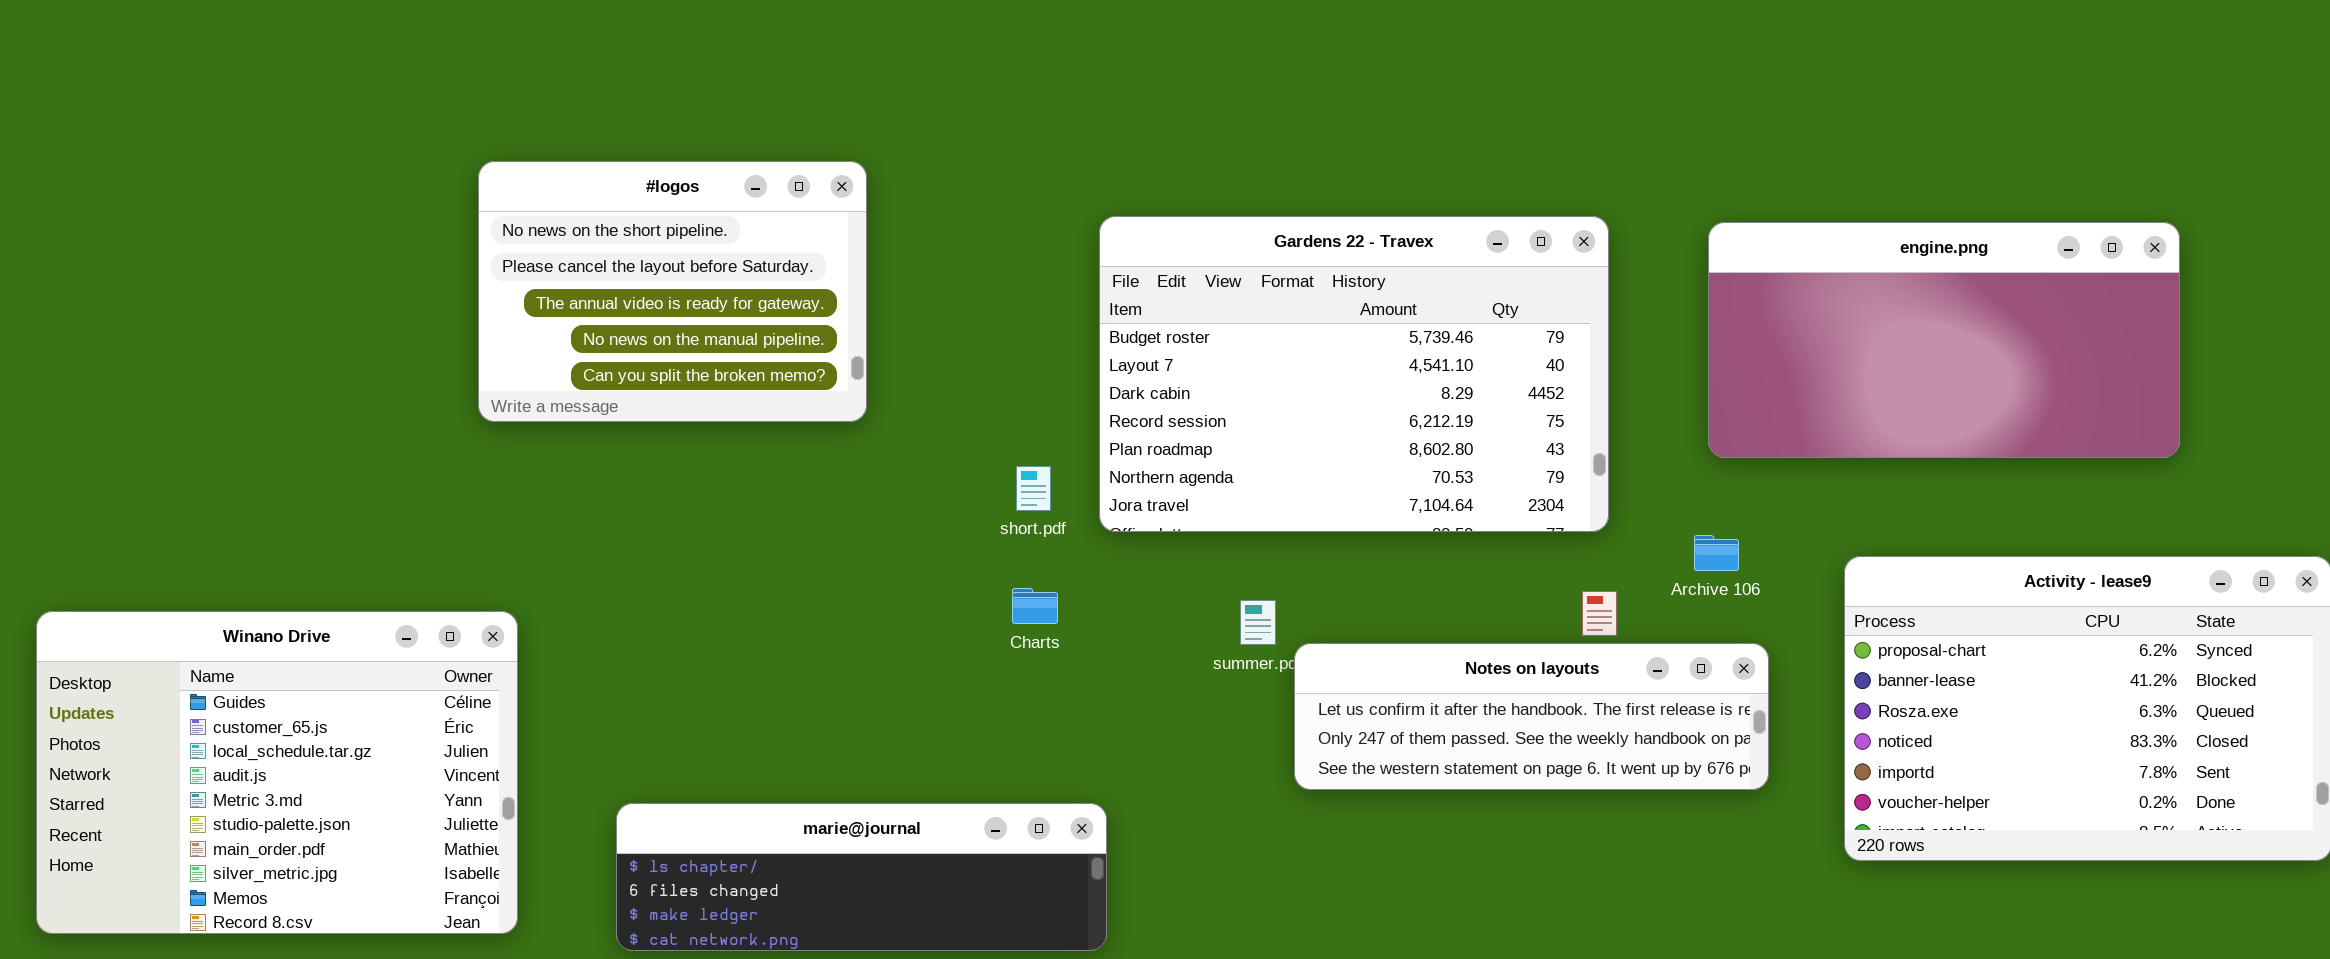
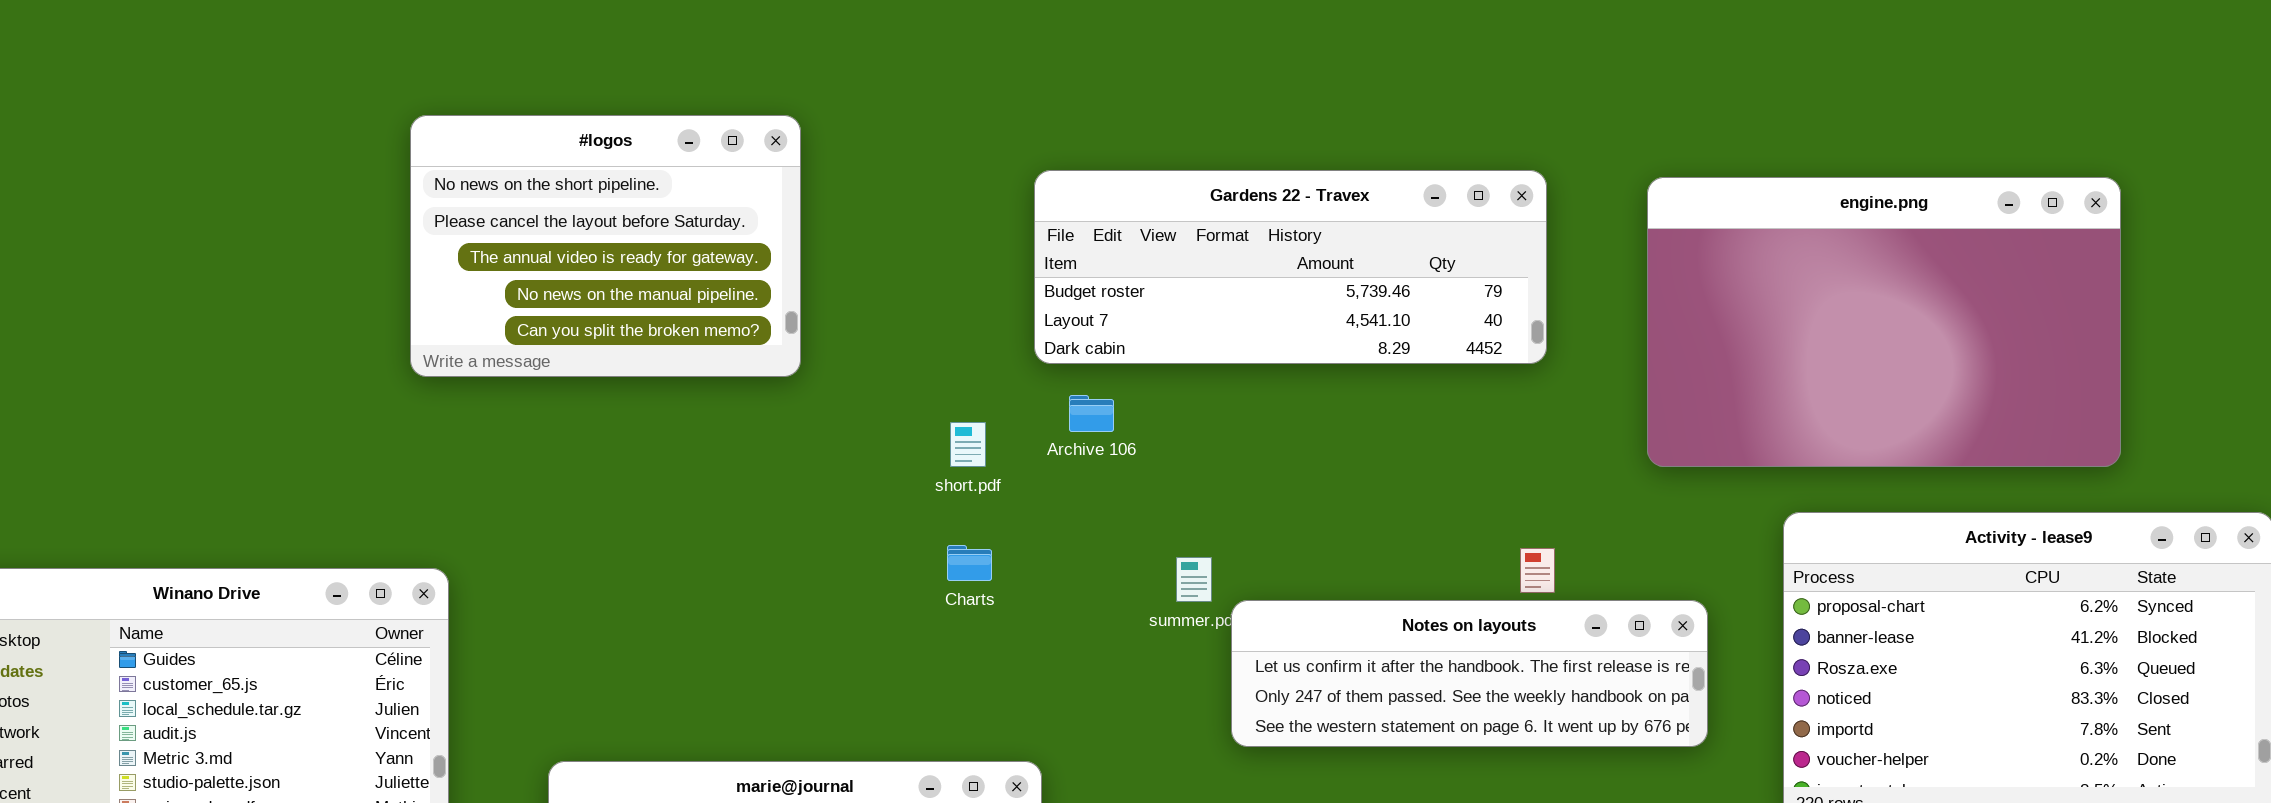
Gardens 22 - Travex: [1099,216,1609,532] -> [1034,170,1547,364], resized
engine.png: [1708,222,2180,458] -> [1647,177,2121,467], resized
Archive 106: [1694,535,1739,571] -> [1069,395,1114,432], moved

